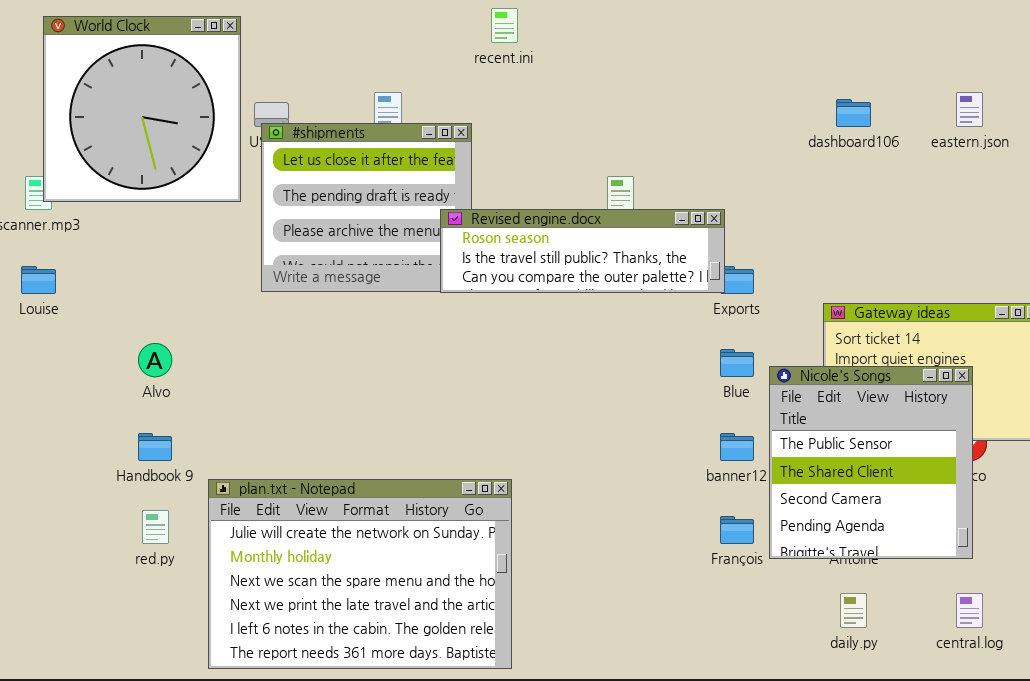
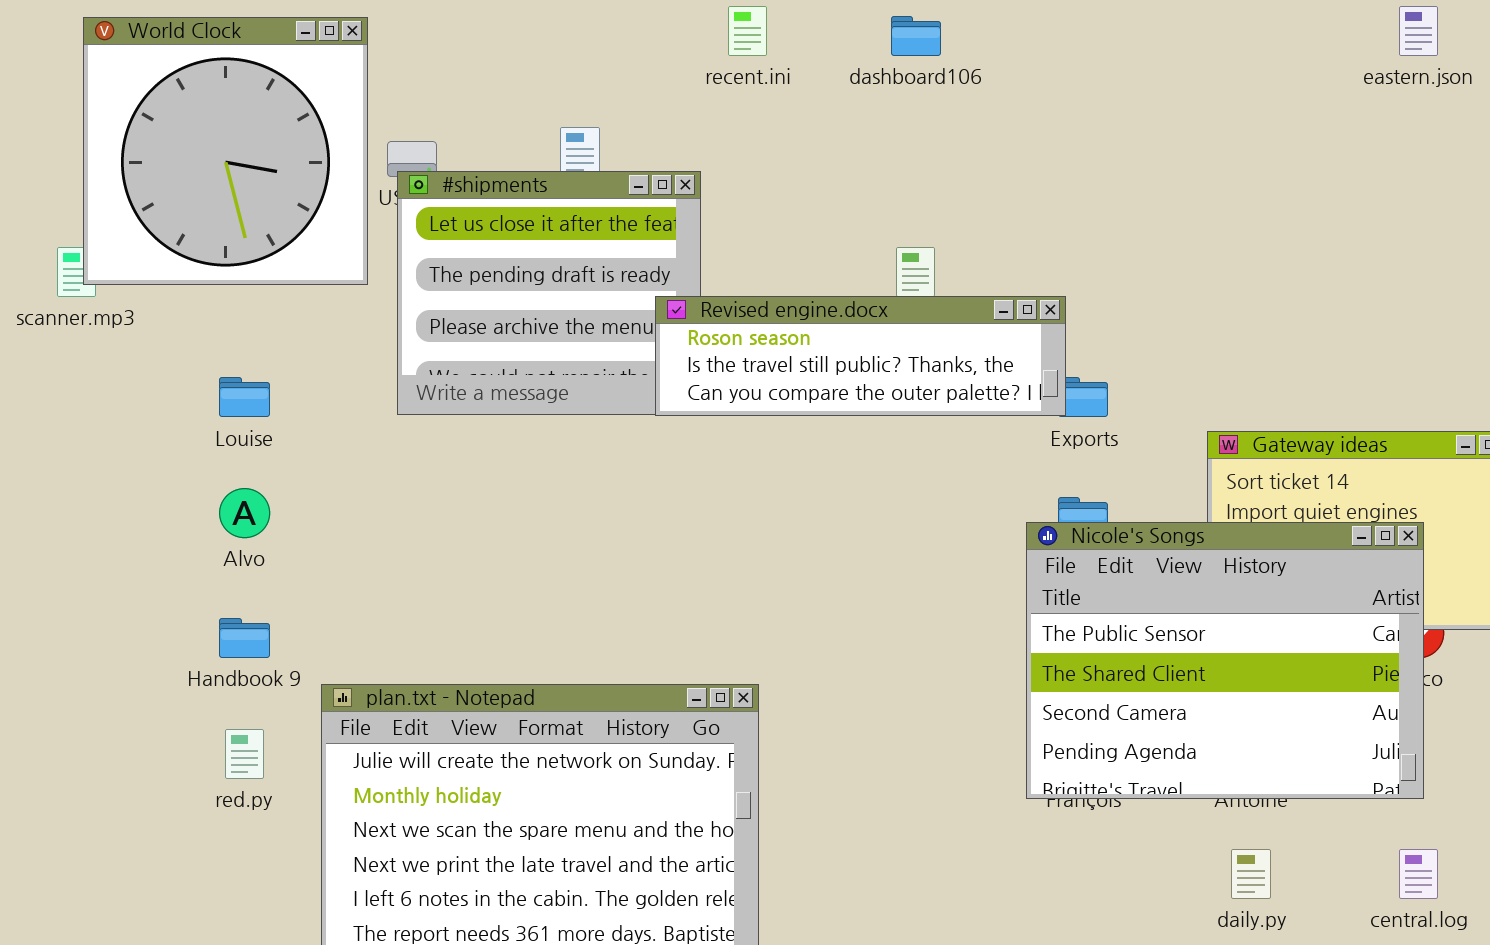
eastern.json: [956,92,983,127] -> [1399,6,1438,56], moved
dashboard106: [836,99,871,127] -> [891,16,941,56], moved
Louise: [21,266,56,294] -> [219,377,270,417], moved
Nicole's Songs: [769,366,973,559] -> [1026,522,1424,799], resized

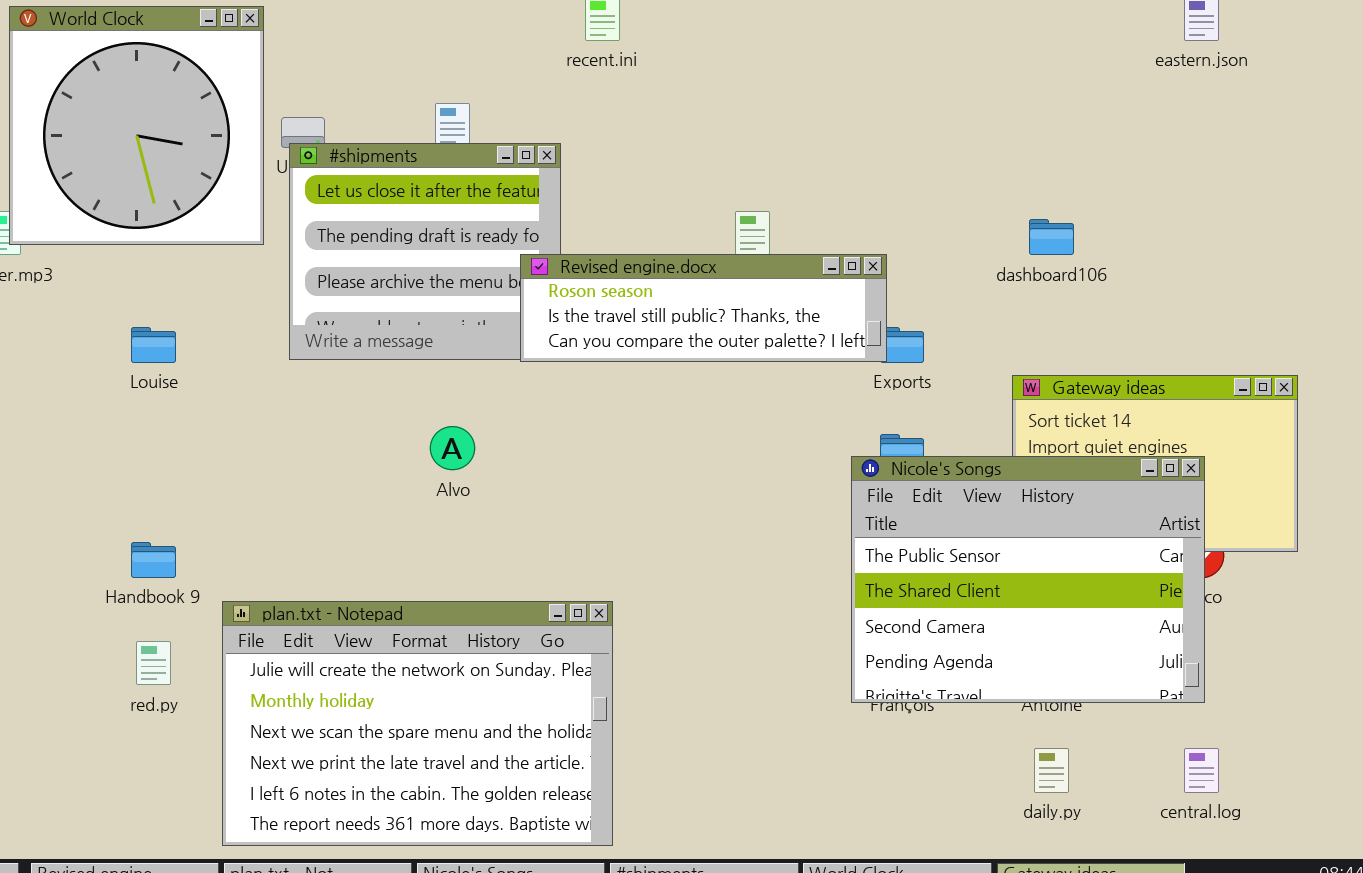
dashboard106: [891,16,941,56] -> [1029,219,1074,255], moved
Alvo: [219,488,270,538] -> [430,426,475,470], moved

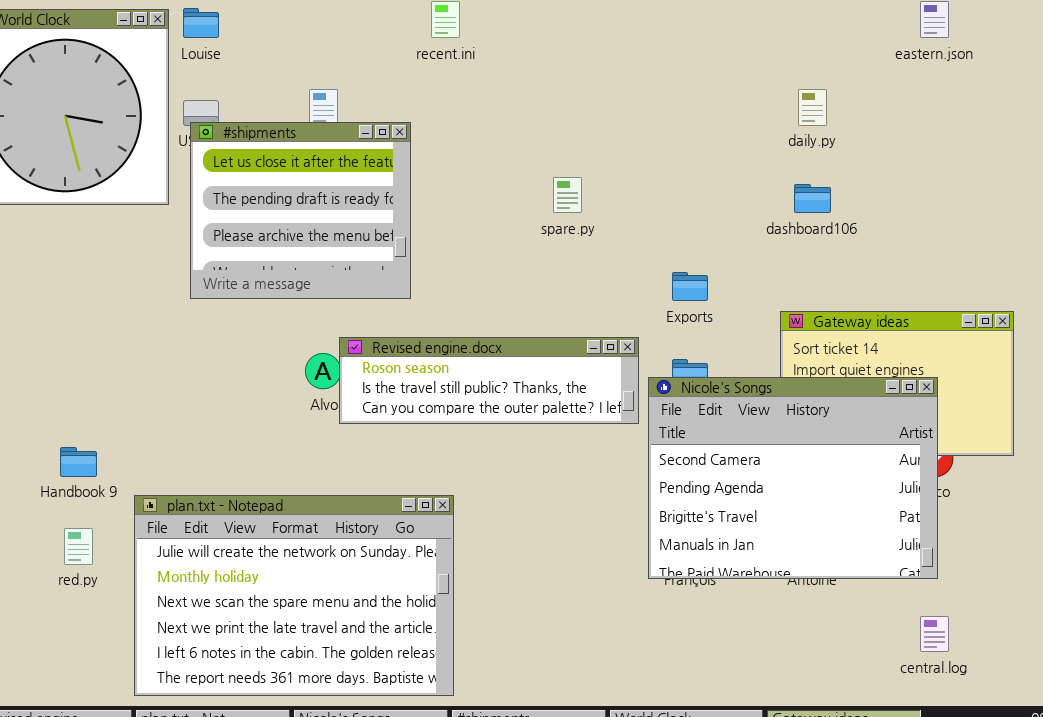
Revised engine.docx: [520,254,887,362] -> [339,337,639,424], moved
Louise: [131,327,176,363] -> [183,8,219,38], moved
Nicole's Songs: [851,456,1205,703] -> [648,377,938,579], scrolled down 2 rows
daily.py: [1034,748,1069,793] -> [798,89,827,126], moved

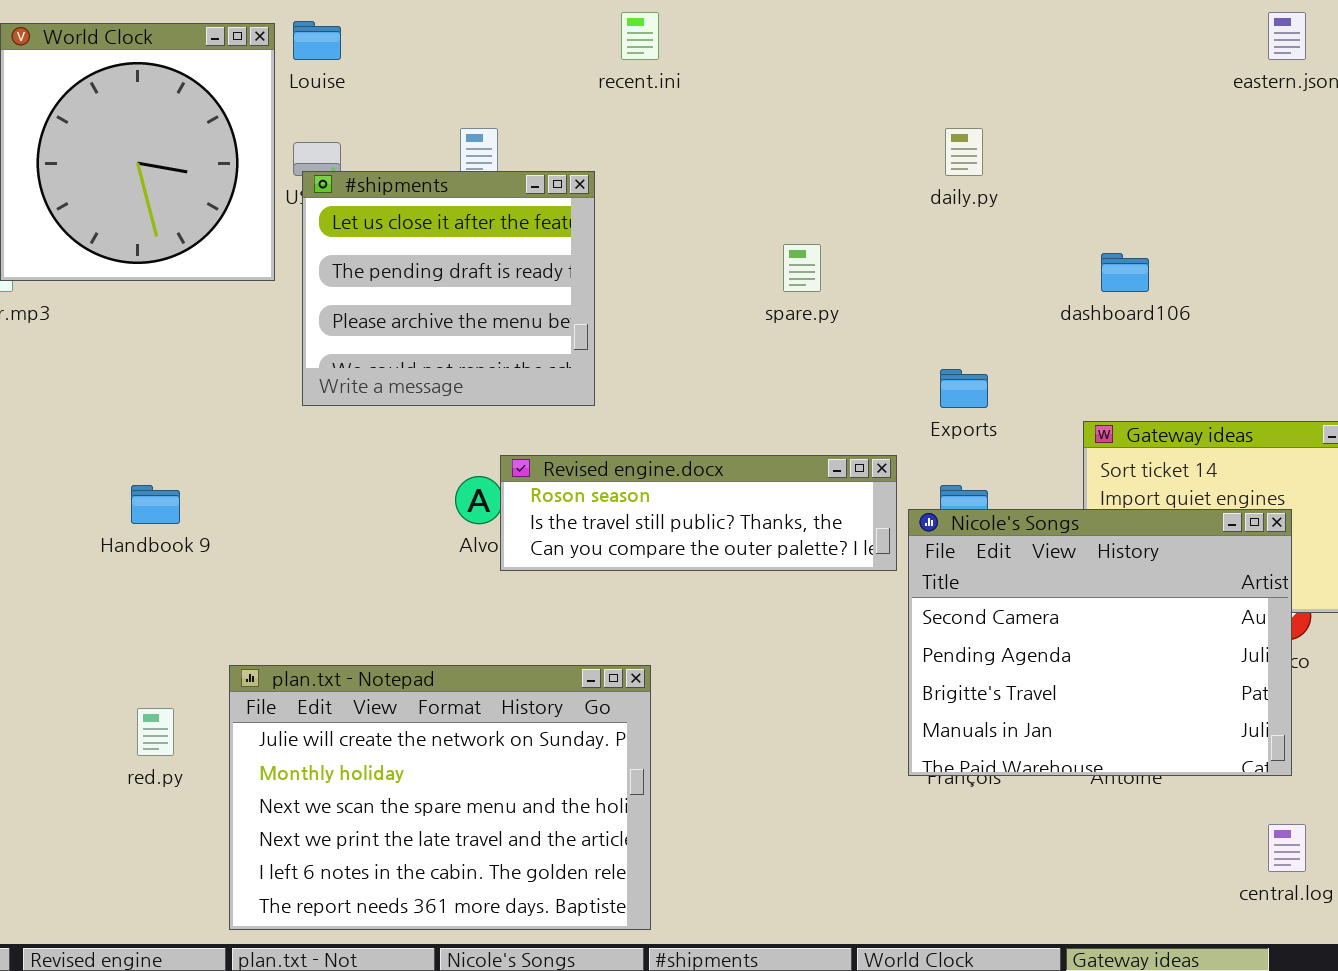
daily.py: [798,89,827,126] -> [945,128,983,176], moved
Handbook 9: [60,447,97,477] -> [131,485,180,524], moved

